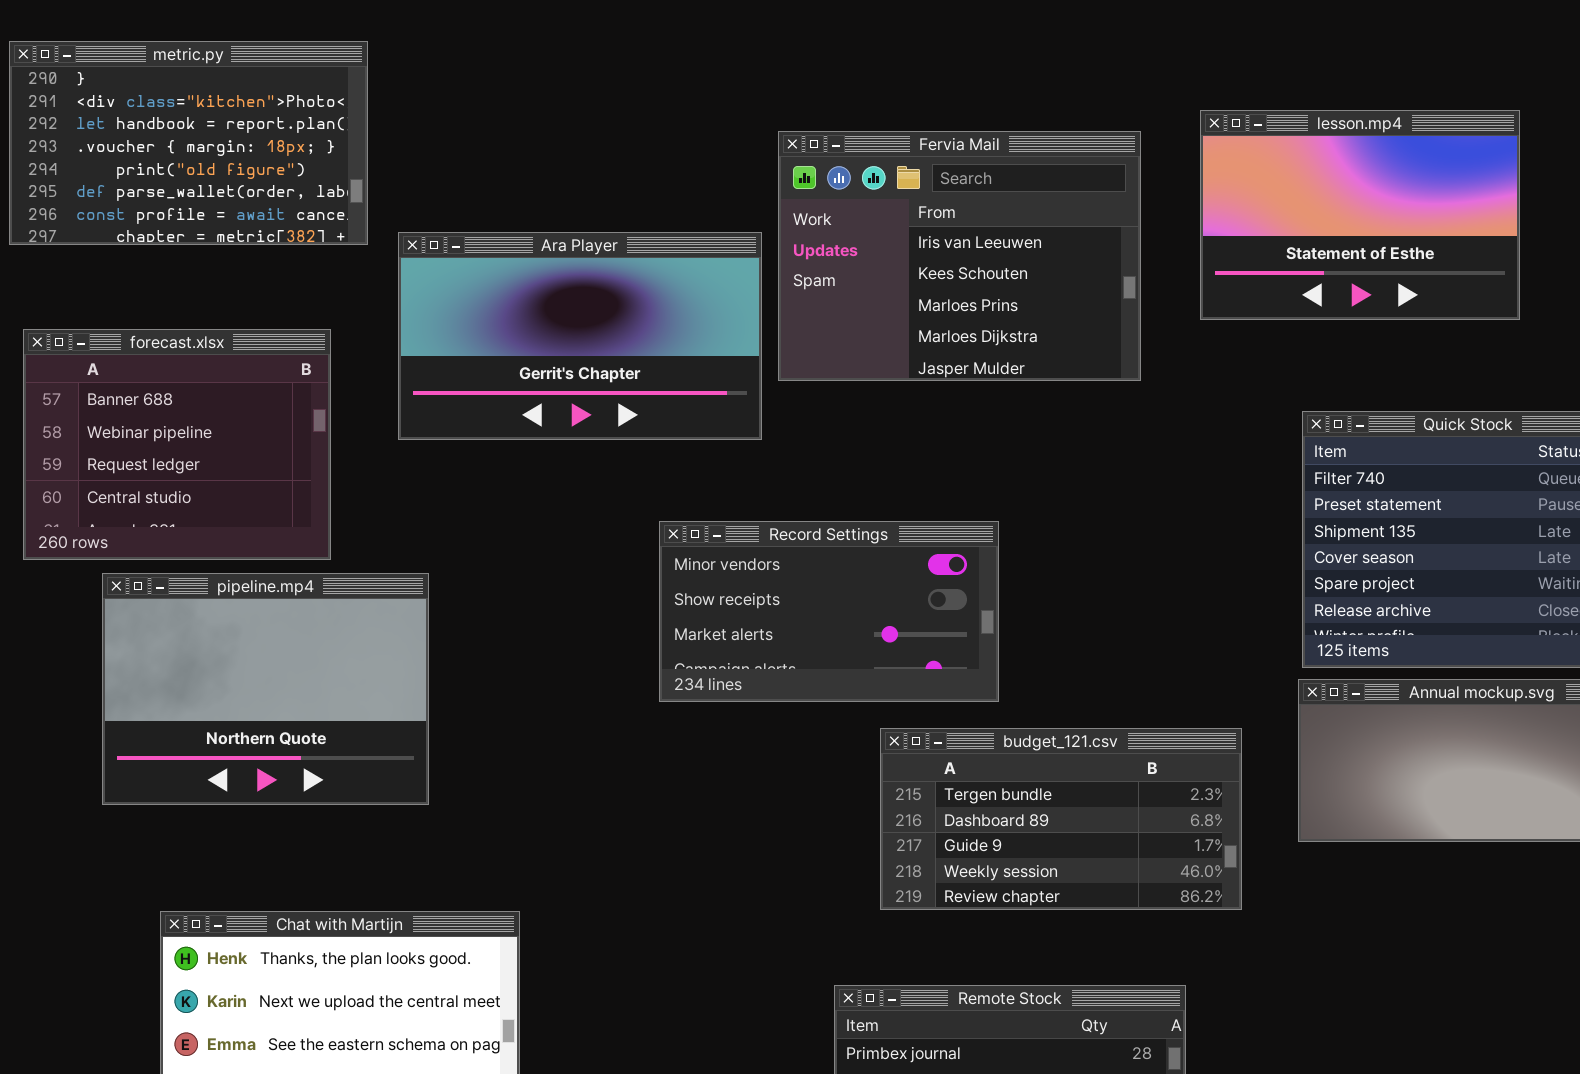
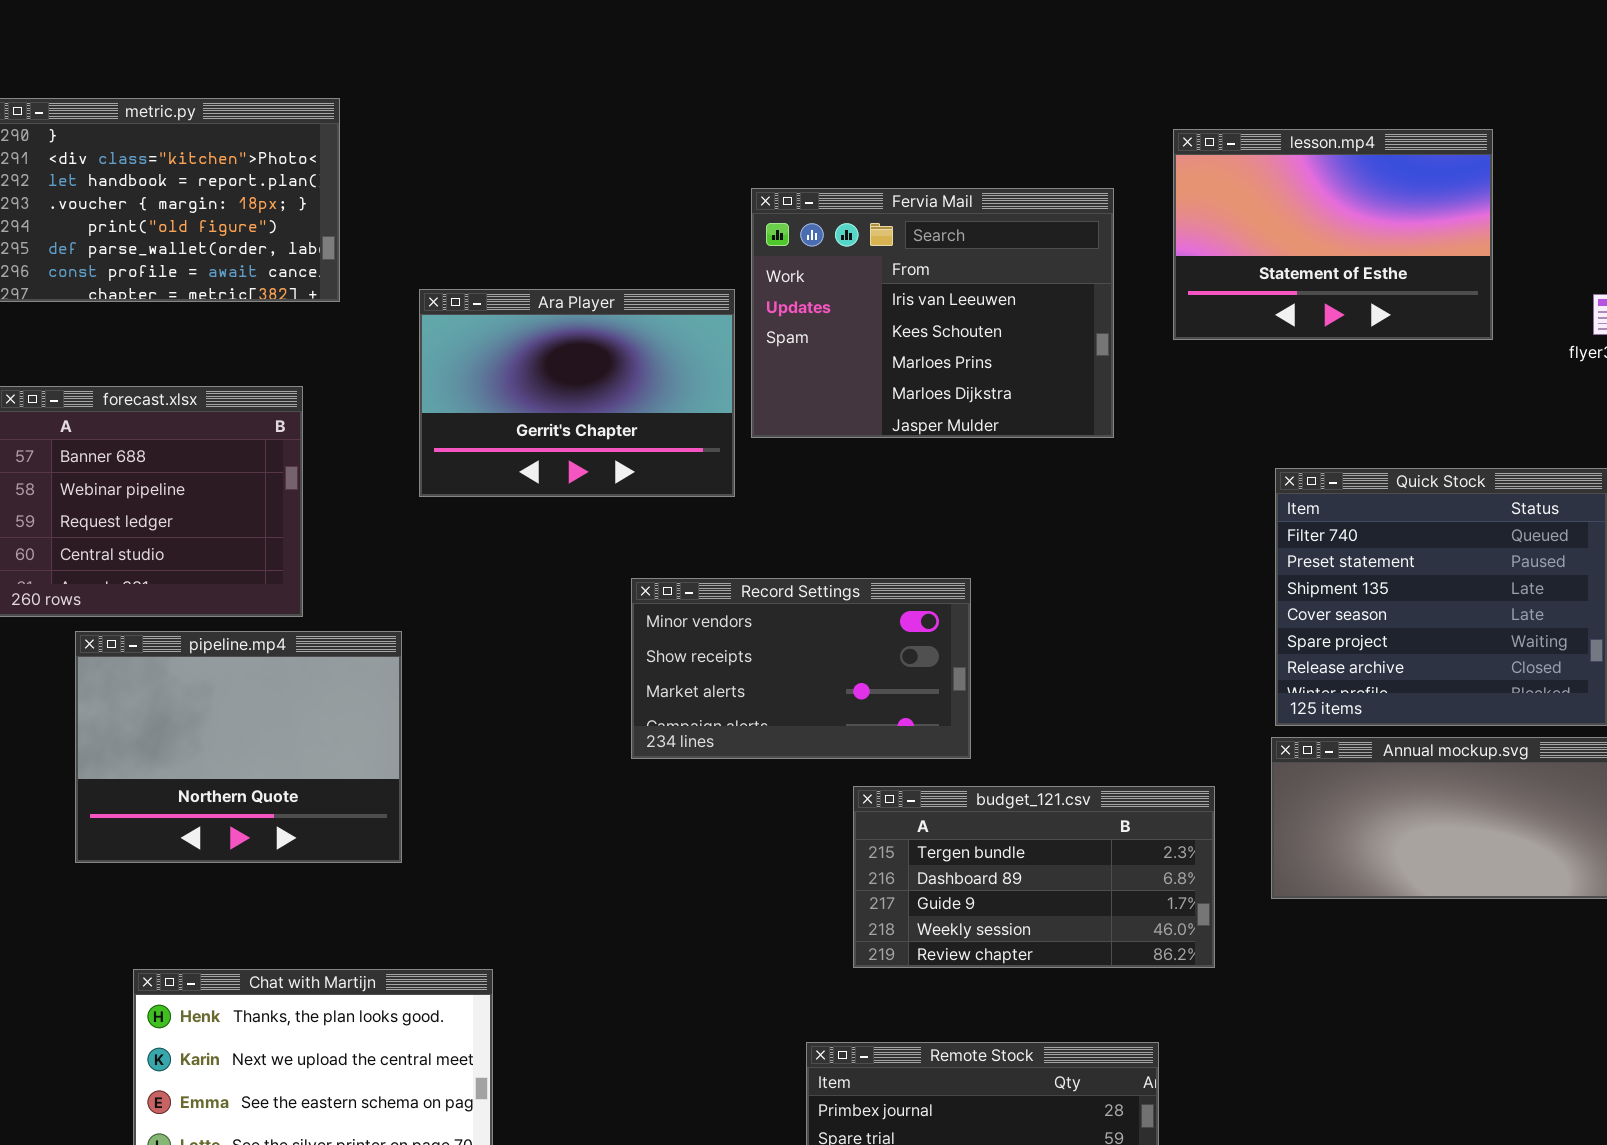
lesson.mp4: [1200,110,1520,320] -> [1173,129,1493,340], moved
Ara Player: [398,232,762,440] -> [419,289,735,497], resized

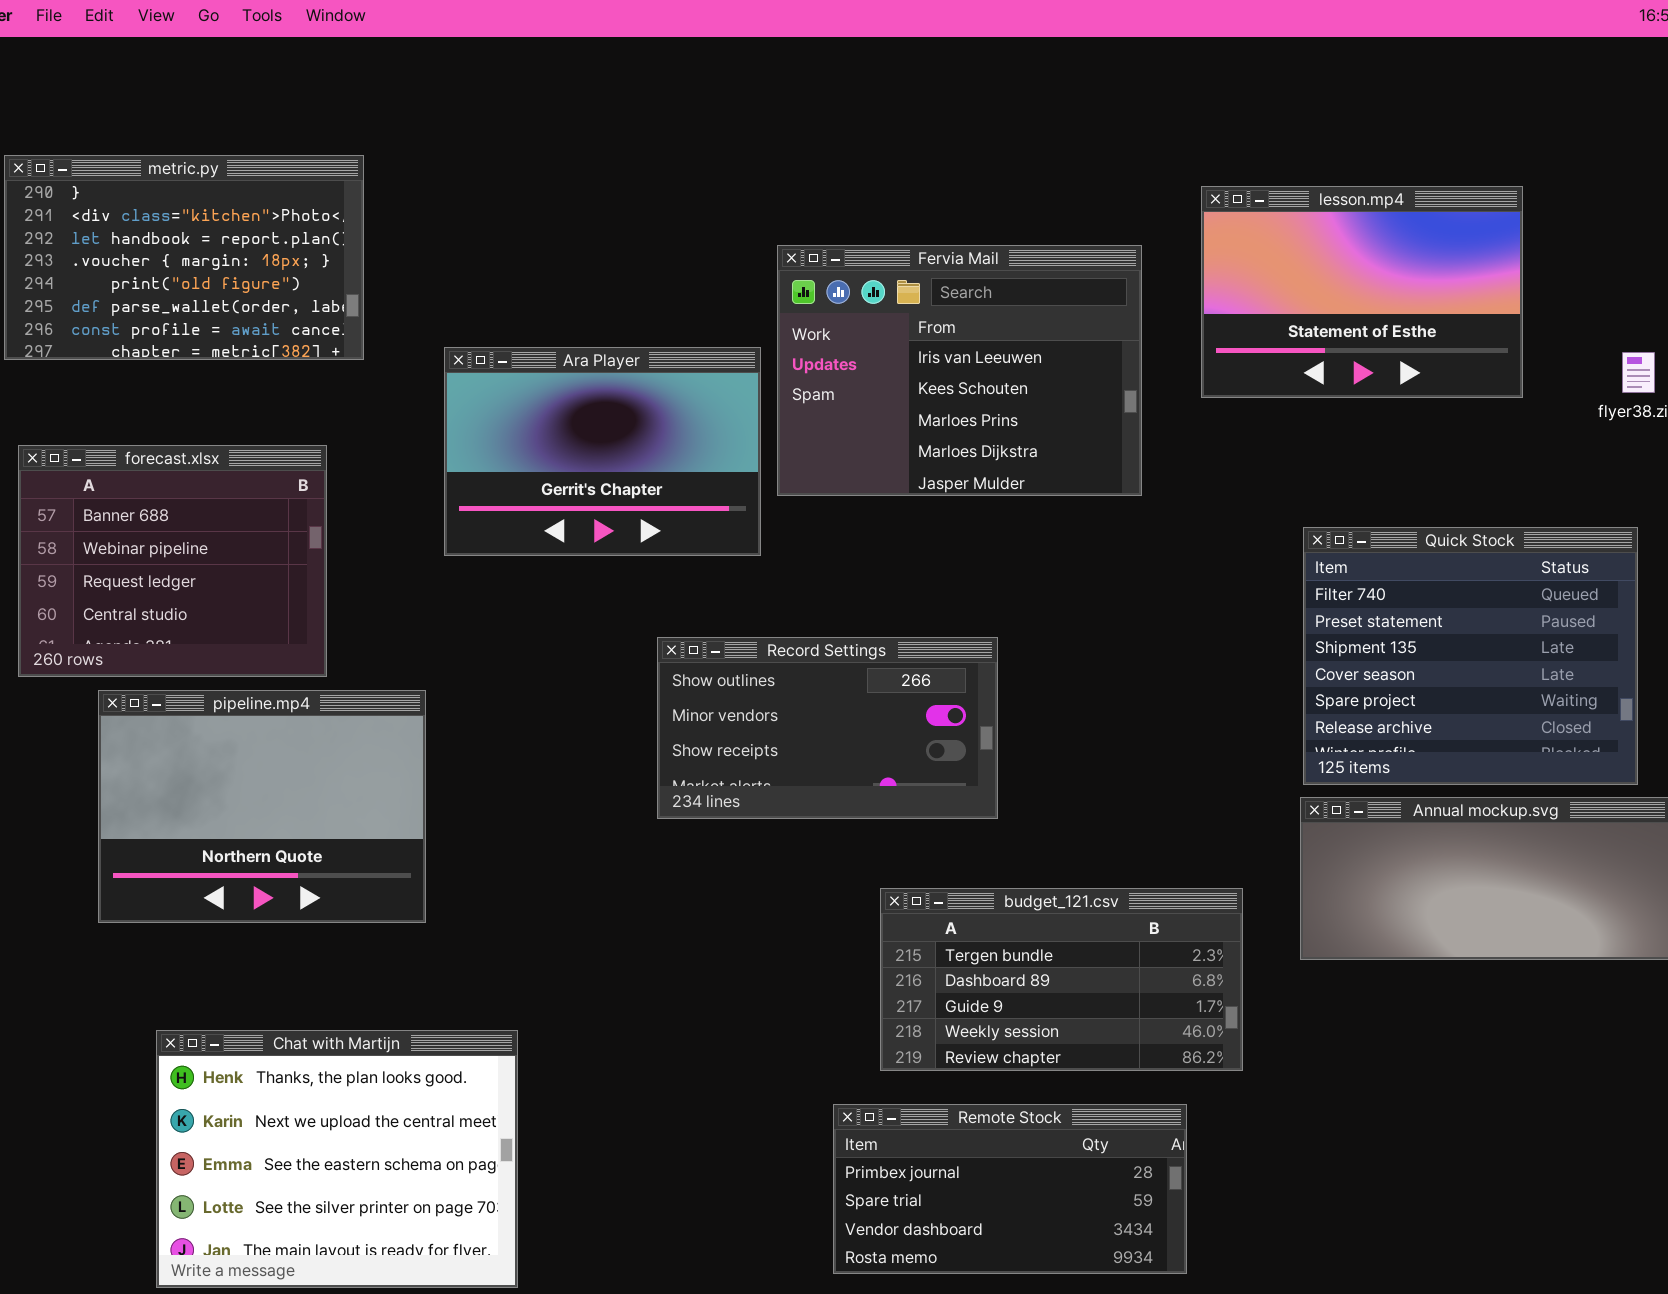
Record Settings: [631,578,971,759] -> [657,637,998,819], scrolled up 1 row
budget_121.csv: [853,786,1215,968] -> [880,888,1243,1071], moved

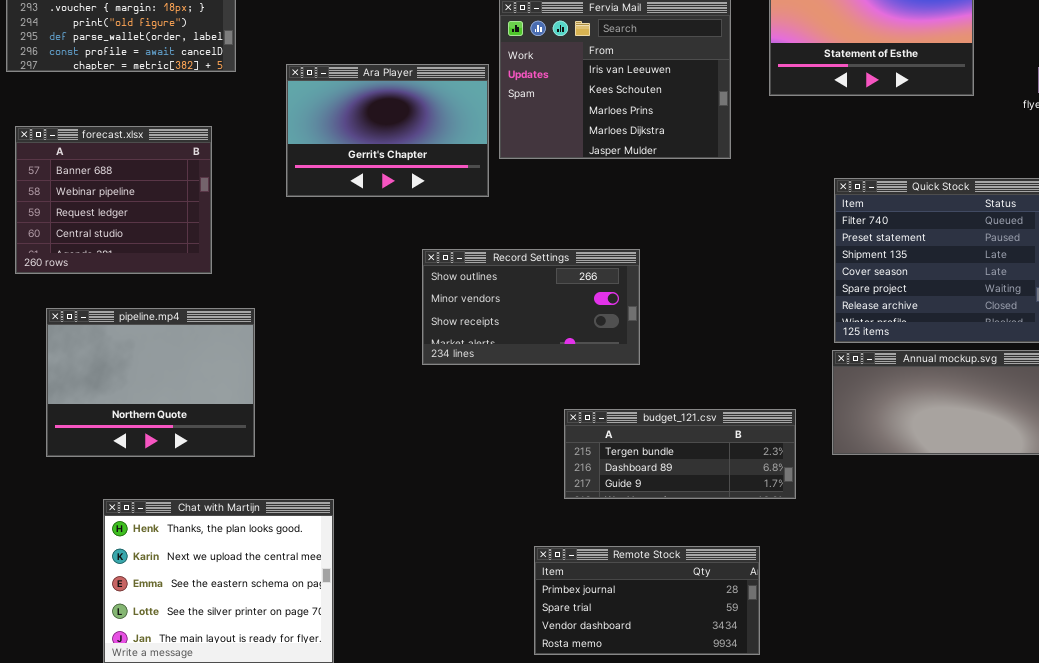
pipeline.mp4: [98,690,426,923] -> [46,308,255,457], moved
budget_121.csv: [880,888,1243,1071] -> [564,409,796,499], resized

